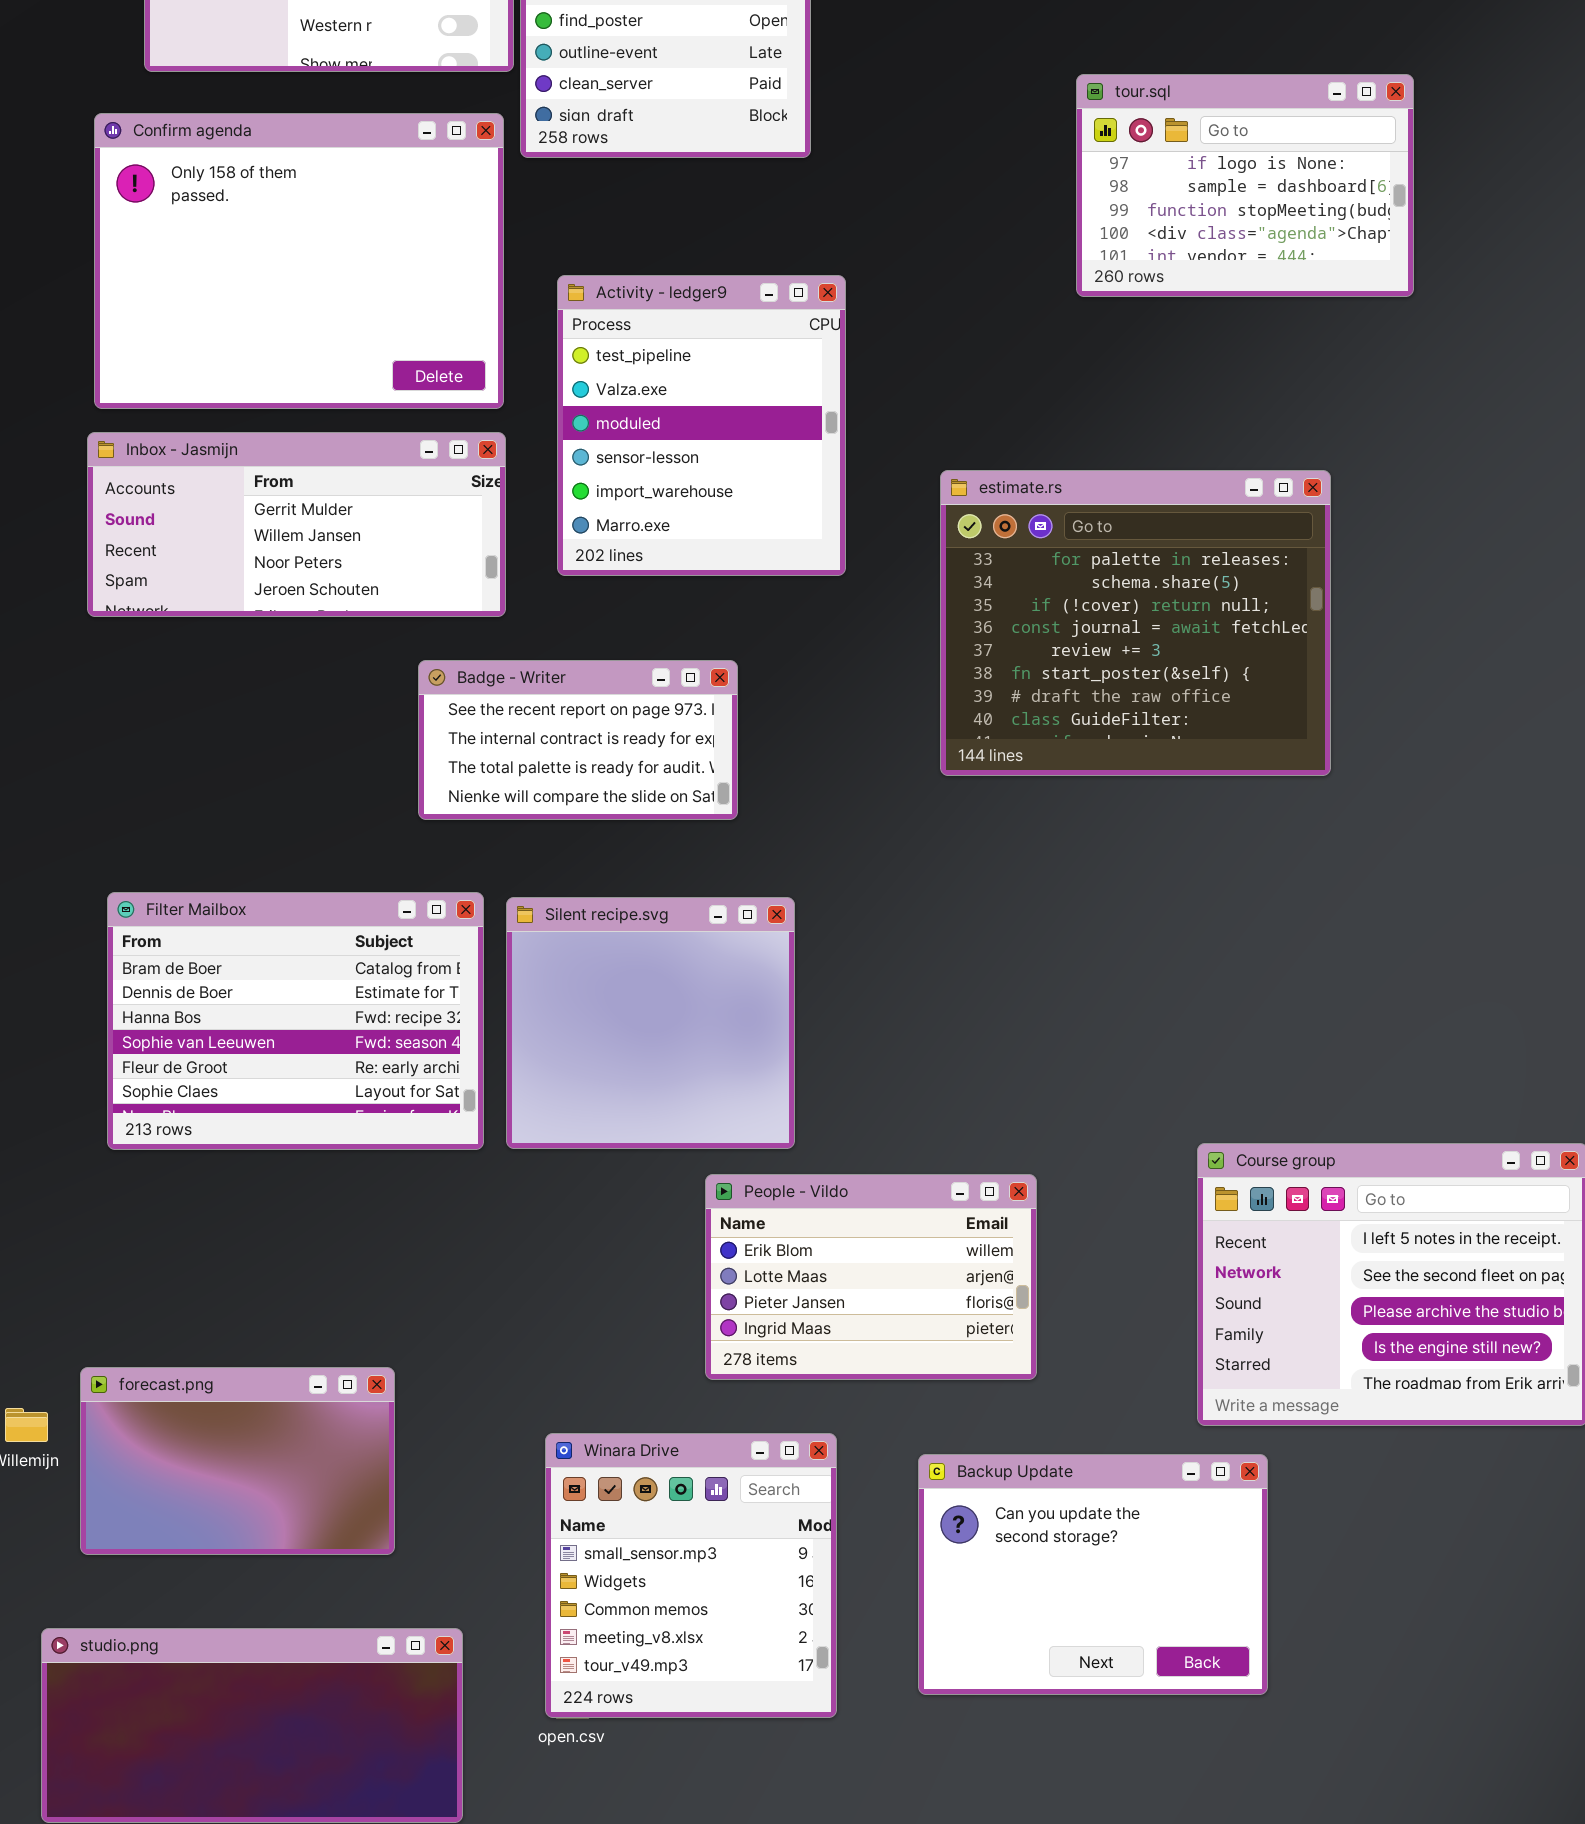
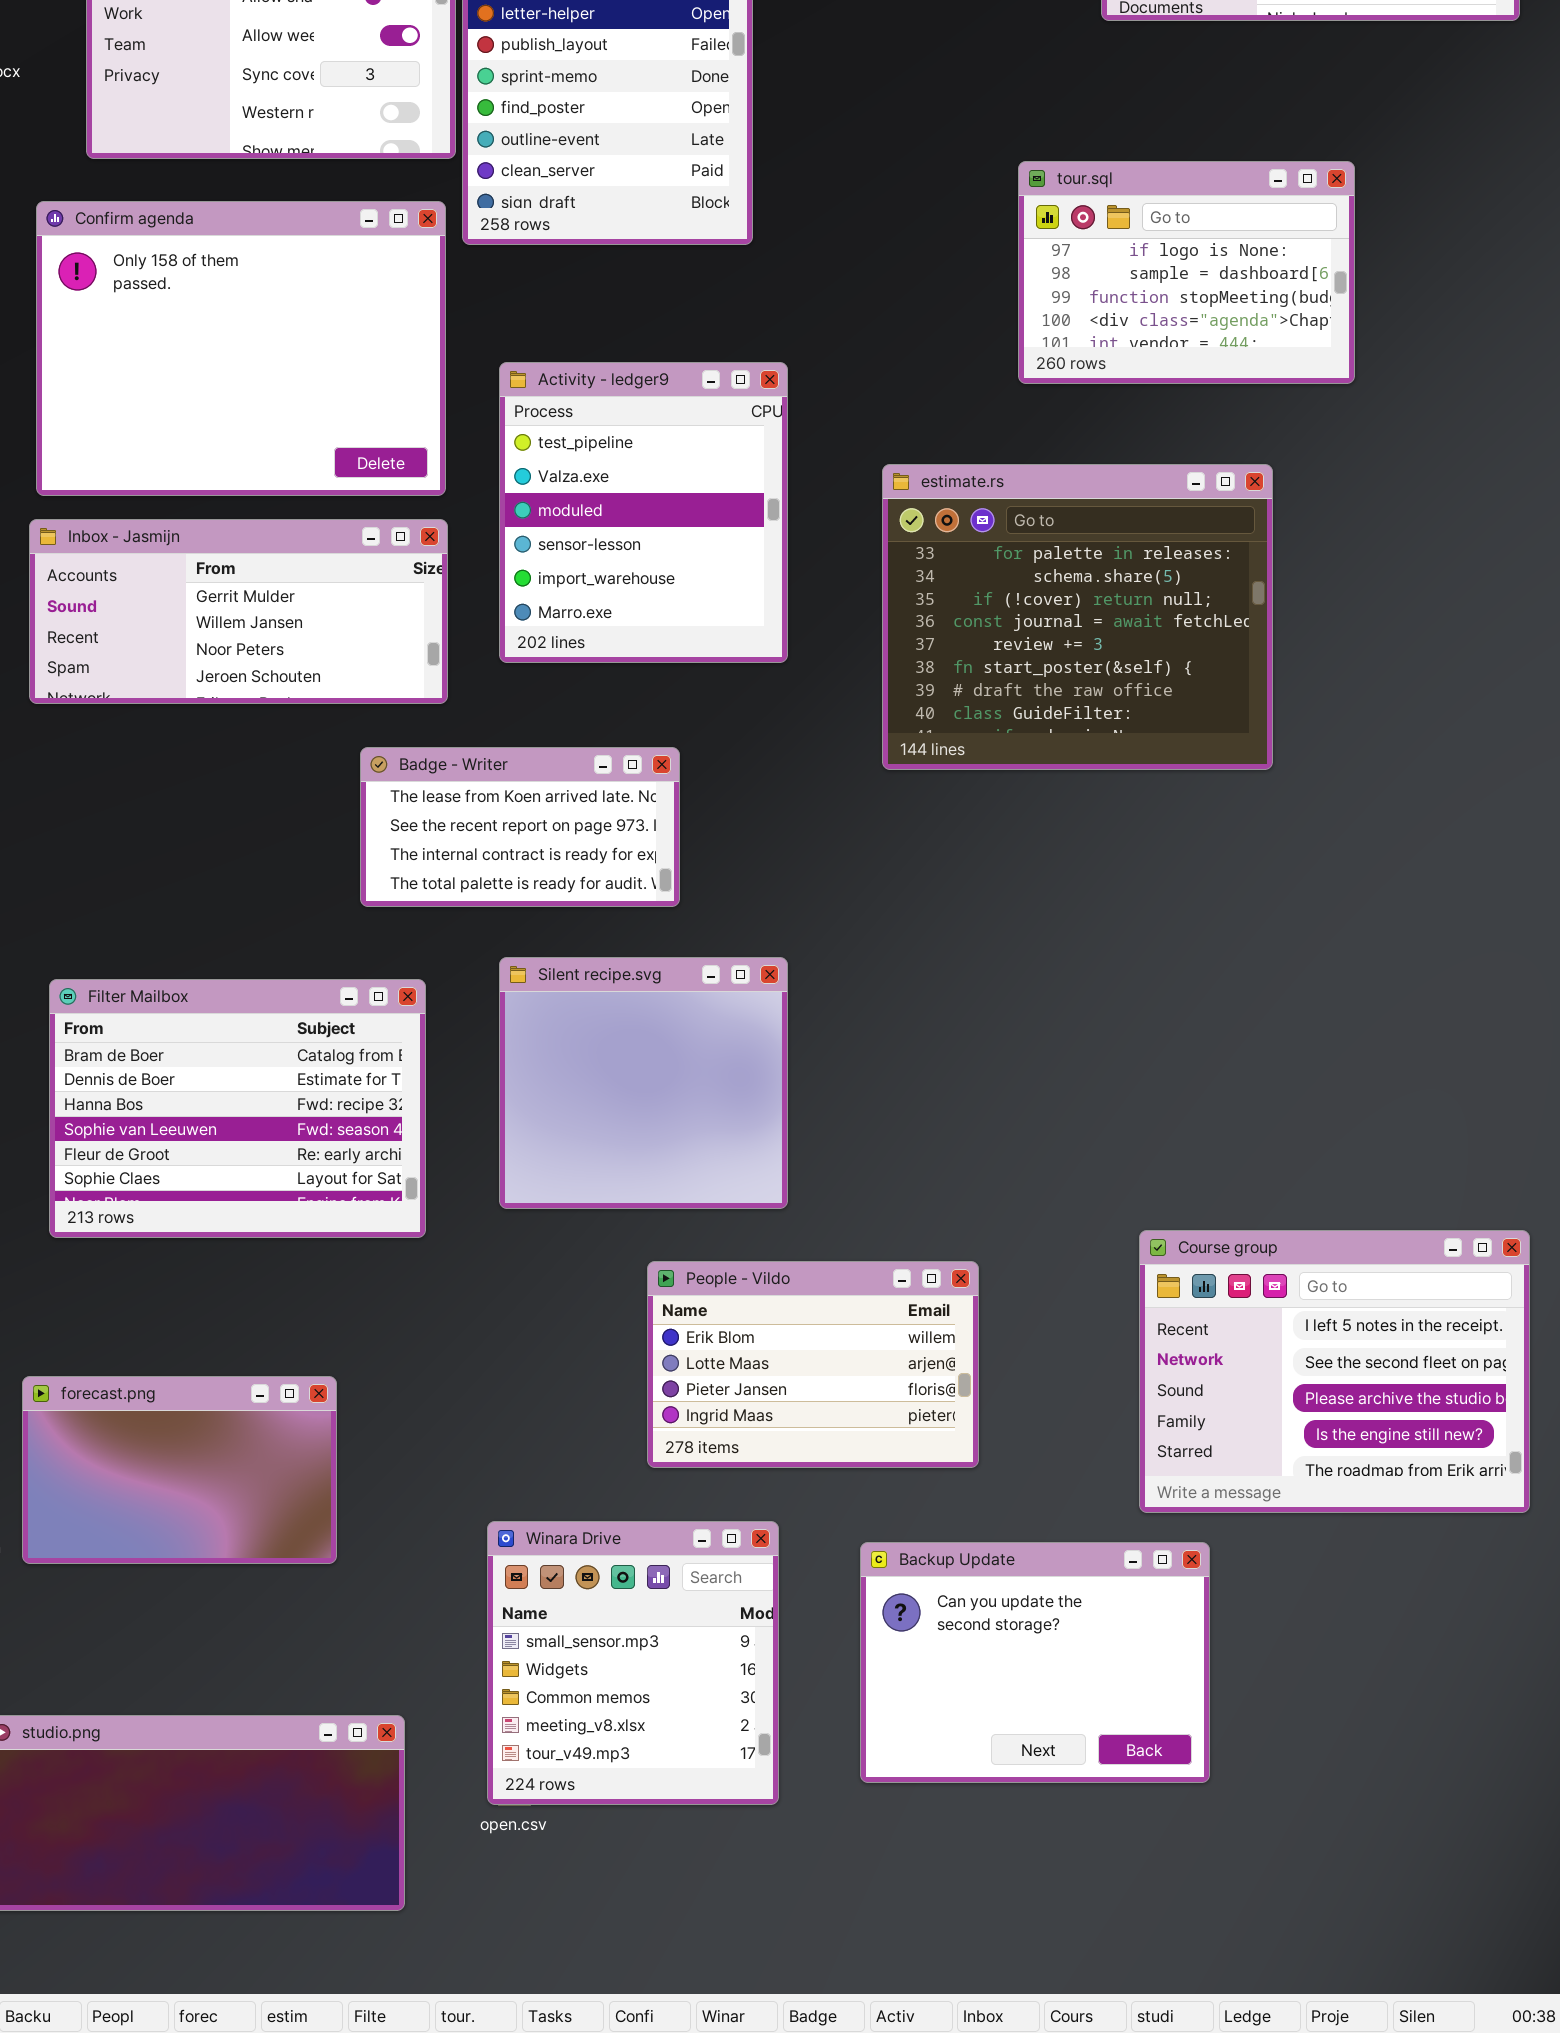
estimate.rs: [940,470,1331,776] -> [882,464,1273,770], moved
Badge - Writer: [418,660,738,820] -> [360,747,680,907], scrolled up 1 row
Silent recipe.svg: [506,897,795,1149] -> [499,957,788,1209], moved
forecast.png: [80,1367,395,1555] -> [22,1376,337,1564], moved

